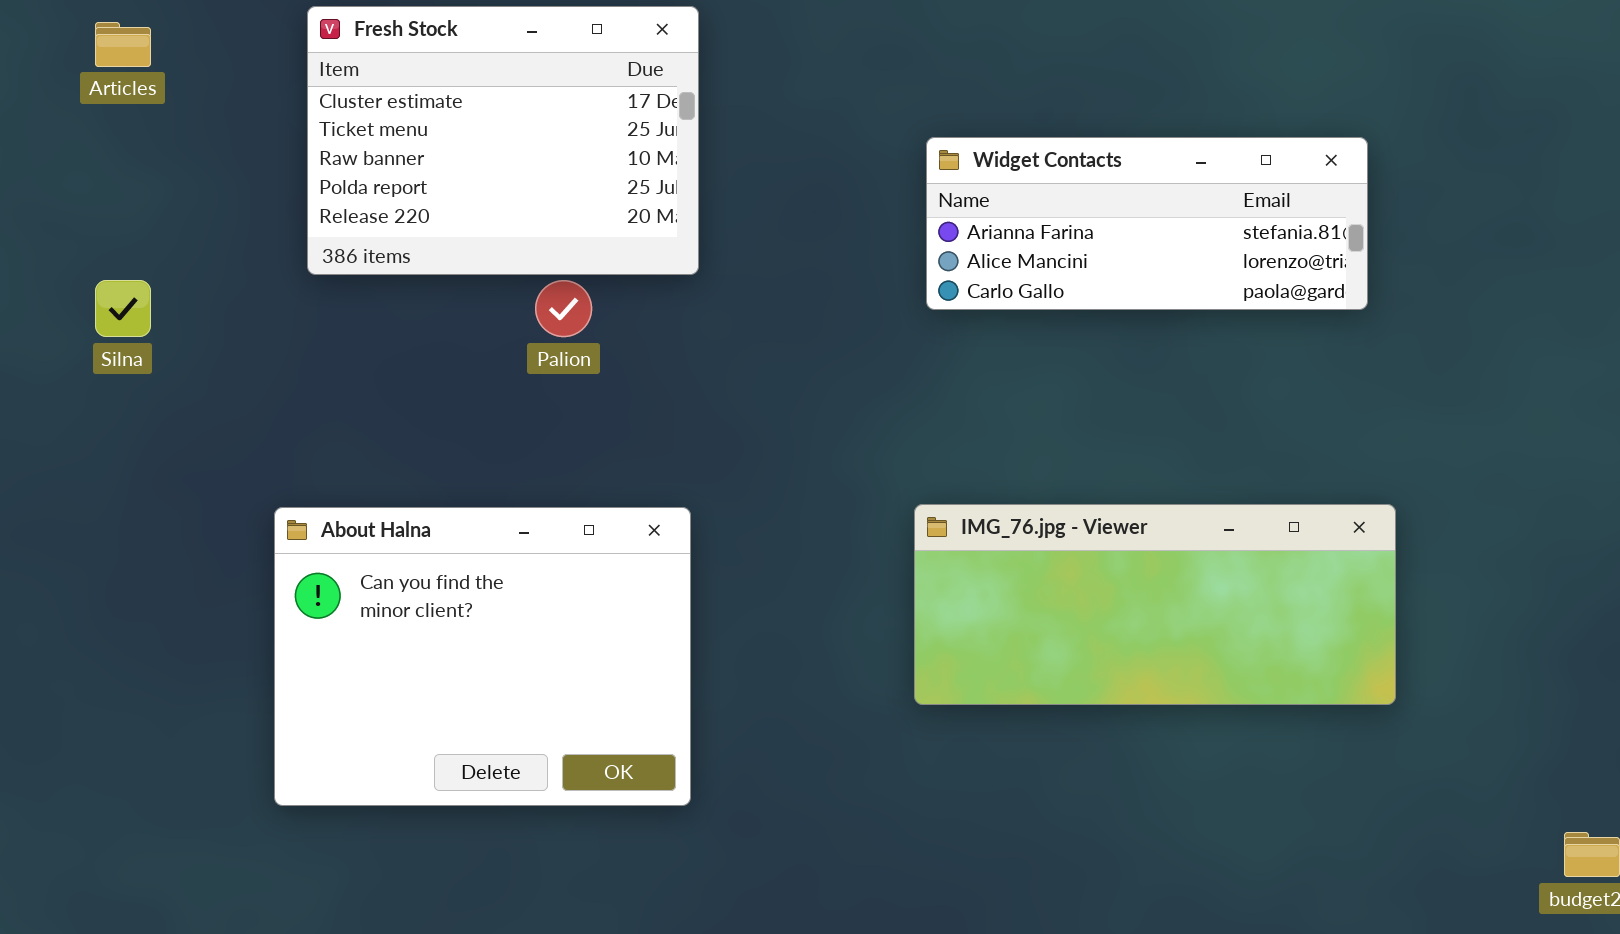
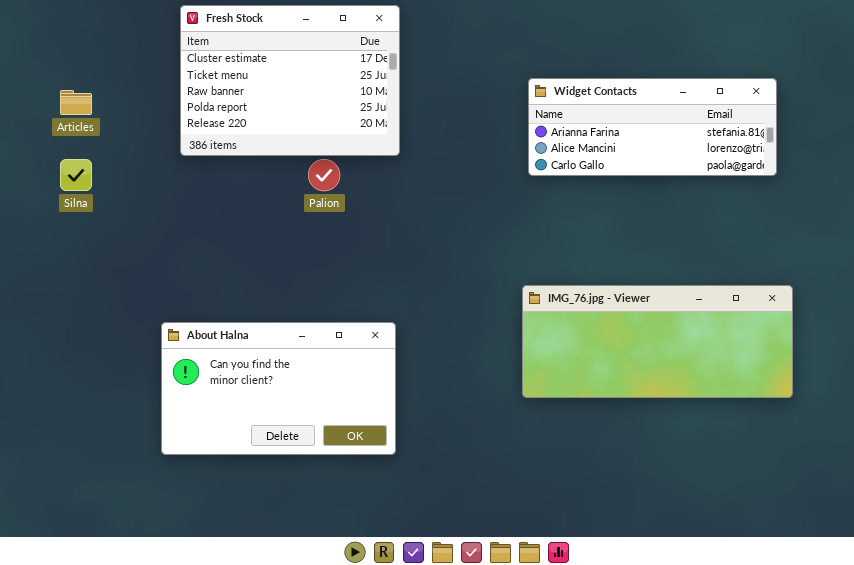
Articles: [95,22,151,67] -> [60,90,92,115], moved
About Halna: [274,507,691,806] -> [161,322,396,455], resized

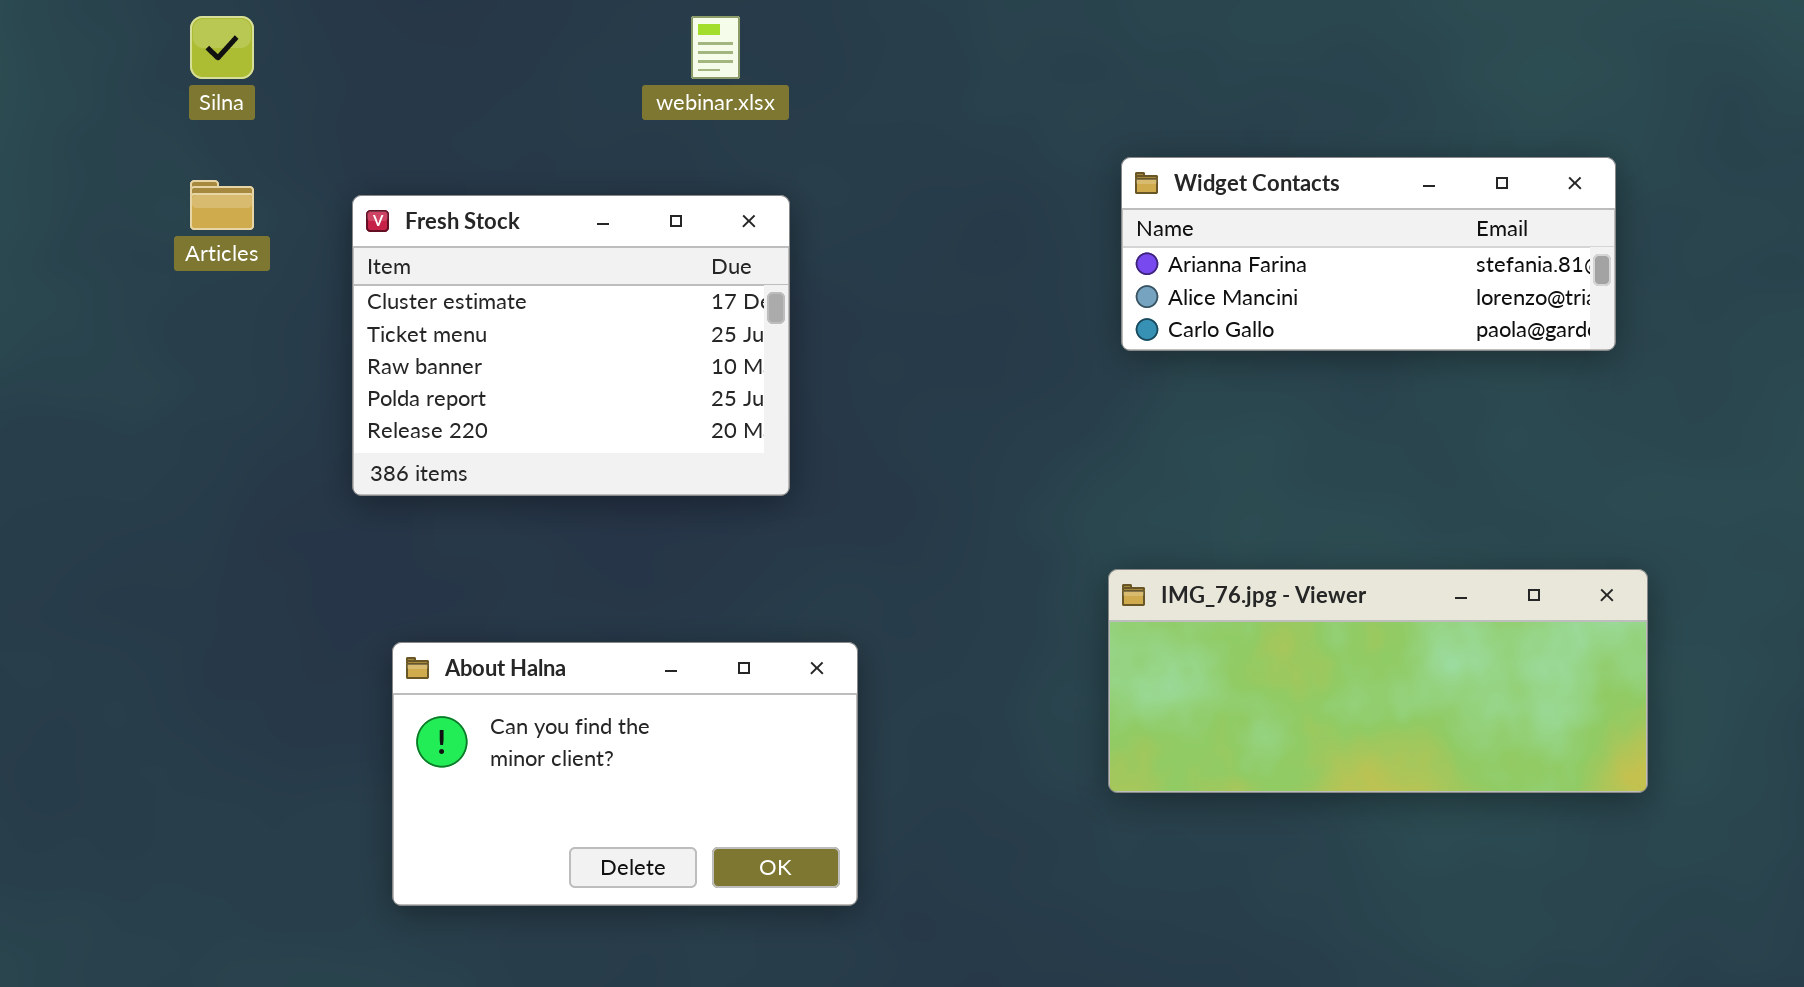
Fresh Stock: [180,5,400,156] -> [352,195,790,496], moved
Silna: [60,159,92,191] -> [190,16,254,79], moved

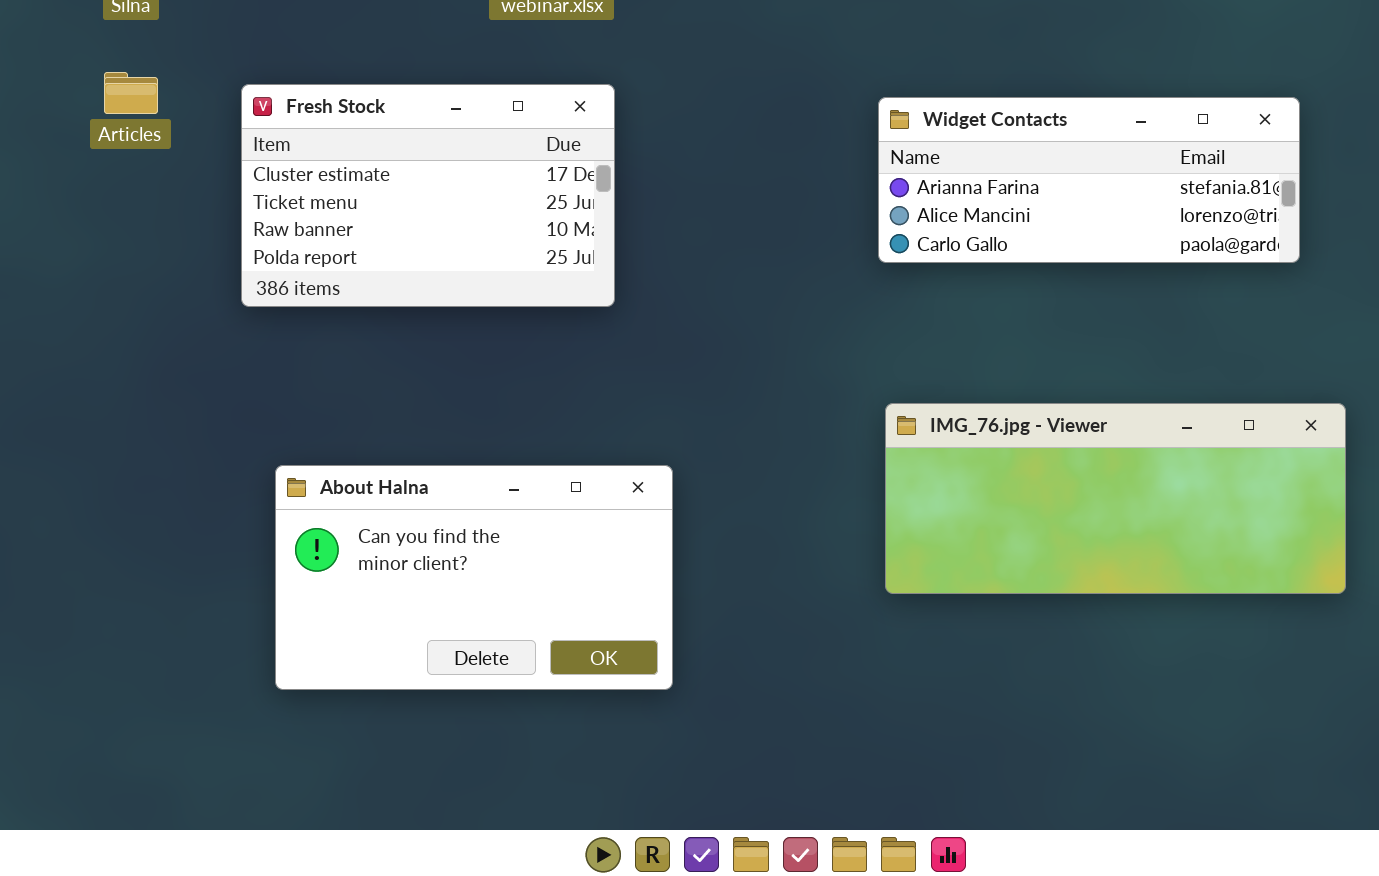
Widget Contacts: [1121,157,1616,351] -> [878,97,1300,263], moved
Fresh Stock: [352,195,790,496] -> [241,84,615,307], resized

